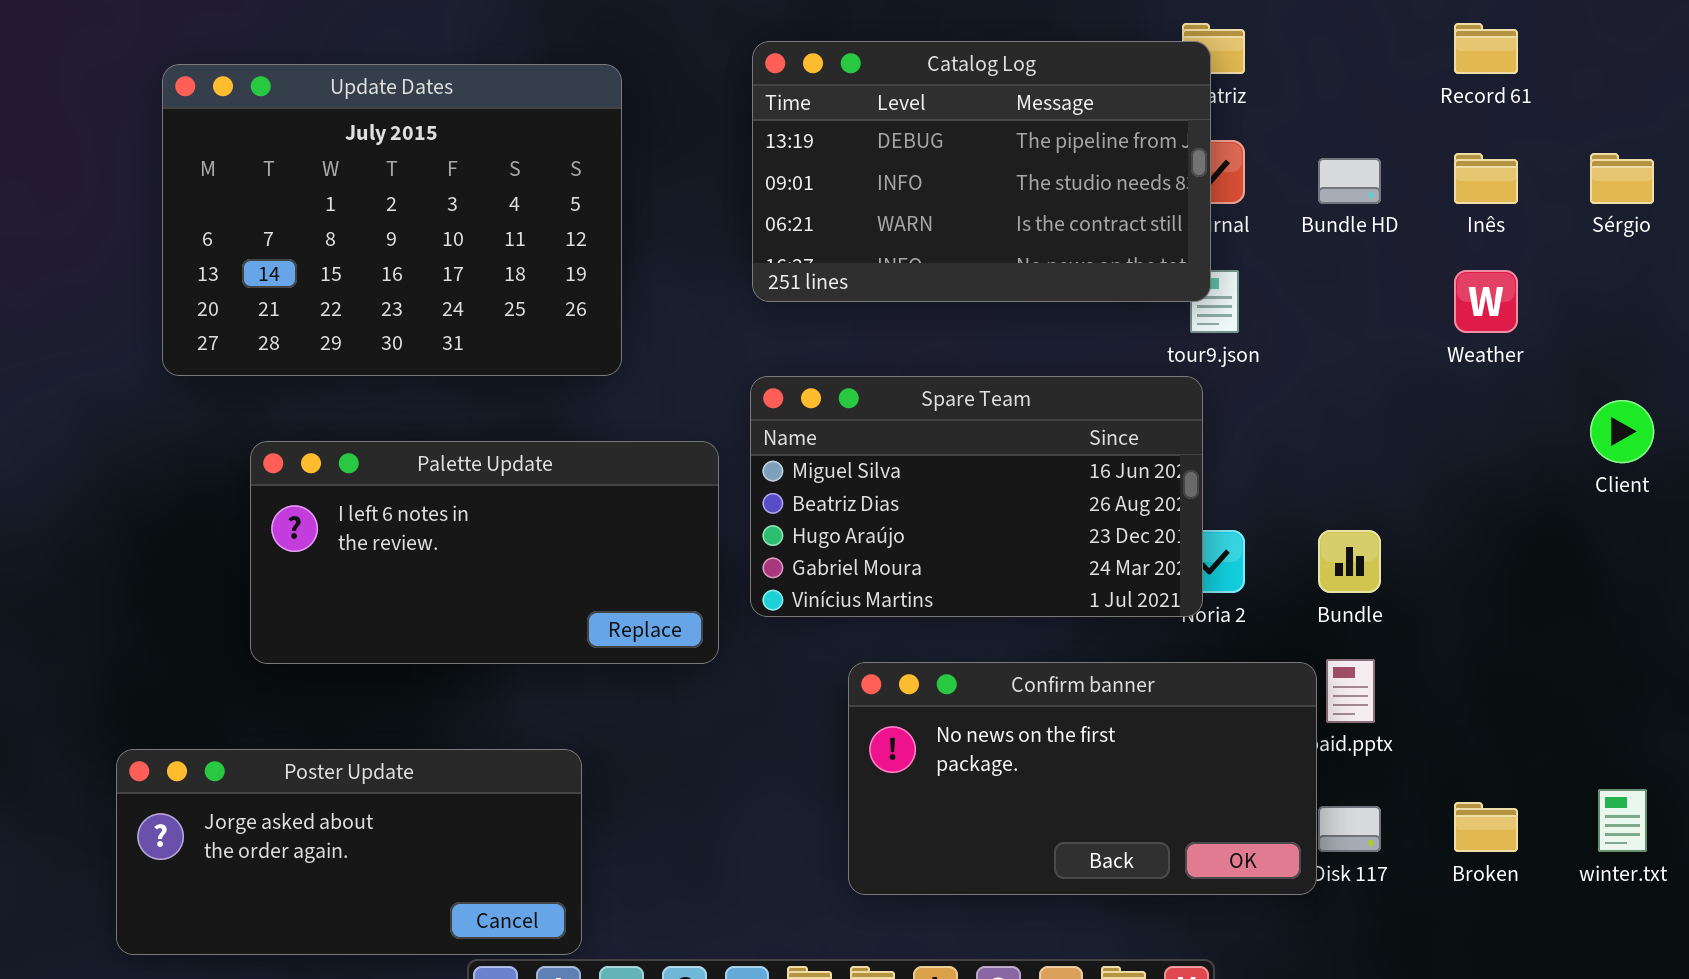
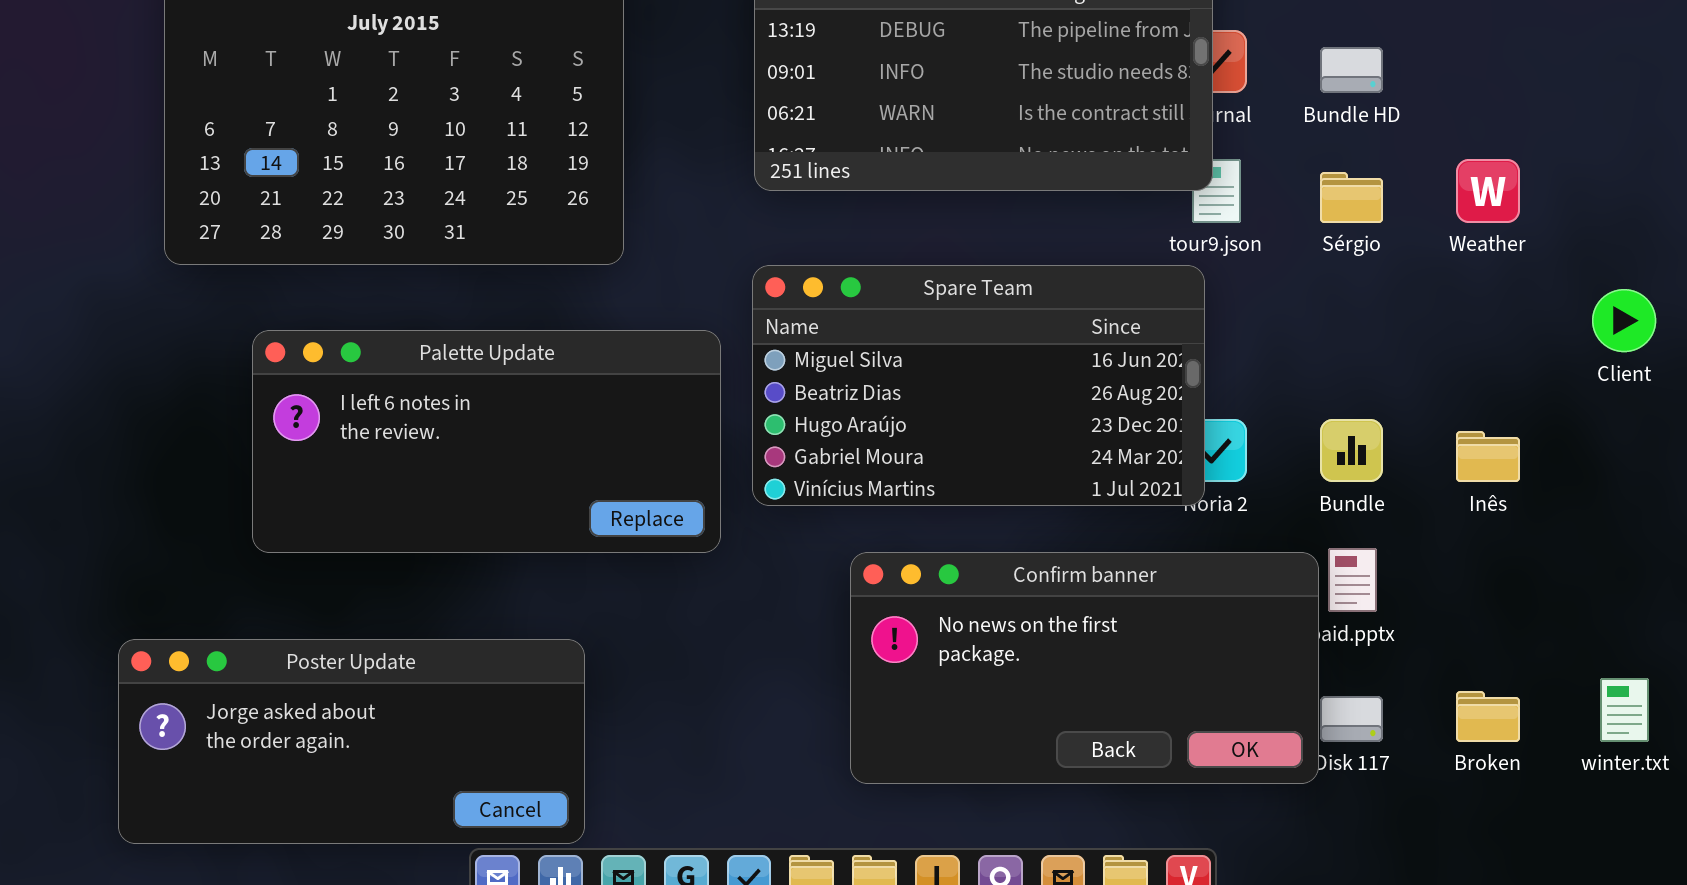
Inês: [1454,153,1518,204] -> [1456,431,1520,482], moved
Sérgio: [1590,153,1654,204] -> [1320,172,1383,223], moved

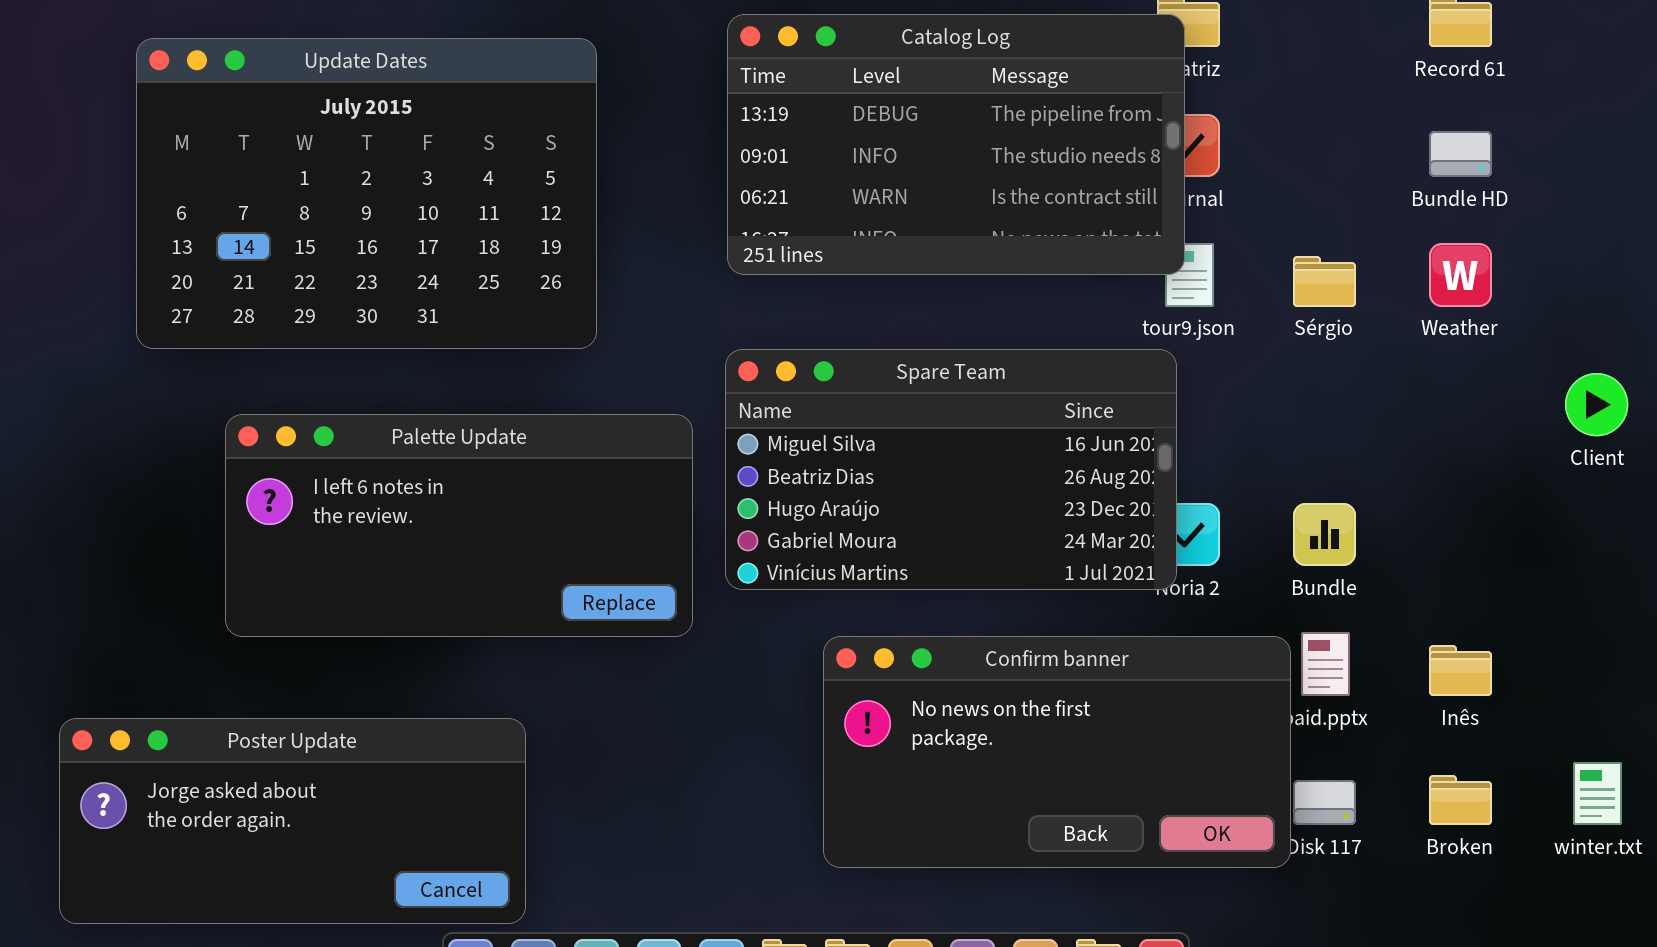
Bundle HD: [1320,47,1383,93] -> [1429,131,1492,177], moved
Inês: [1456,431,1520,482] -> [1429,645,1492,696], moved
Poster Update: [118,639,585,844] -> [59,718,526,924], moved

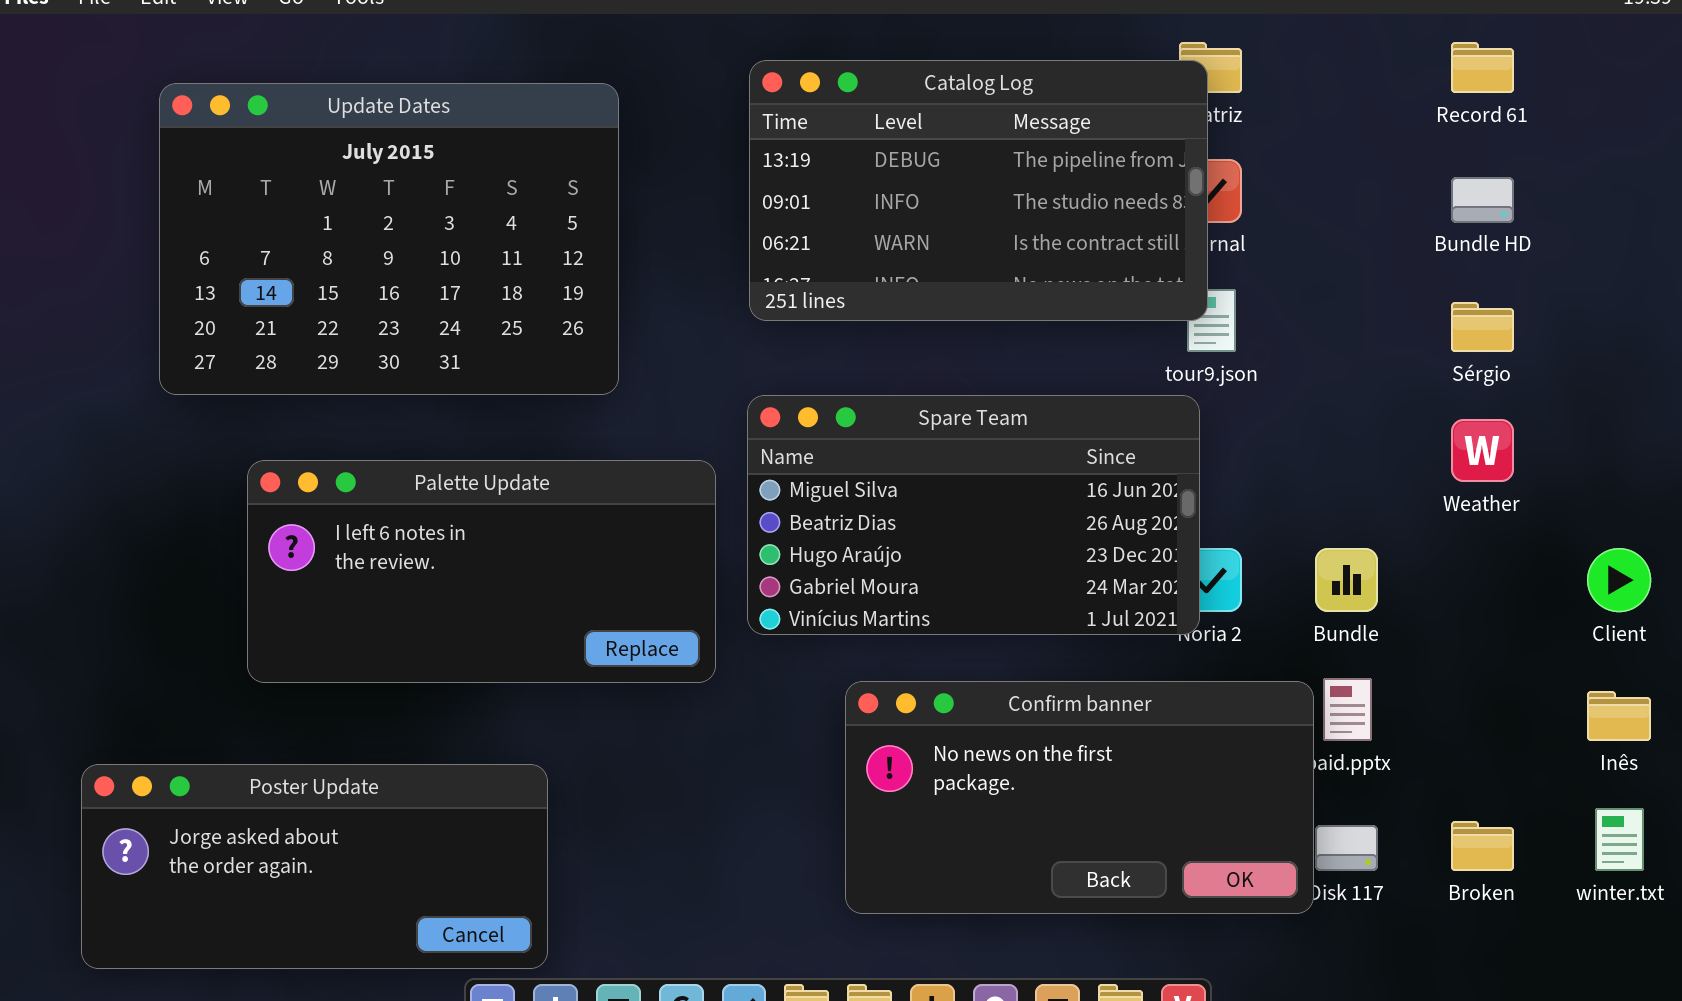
Weather: [1429,243,1492,307] -> [1451,419,1514,482], moved
Sérgio: [1293,256,1356,307] -> [1451,302,1514,352], moved
Client: [1565,373,1628,436] -> [1587,548,1651,612], moved
Inês: [1429,645,1492,696] -> [1587,691,1651,741], moved

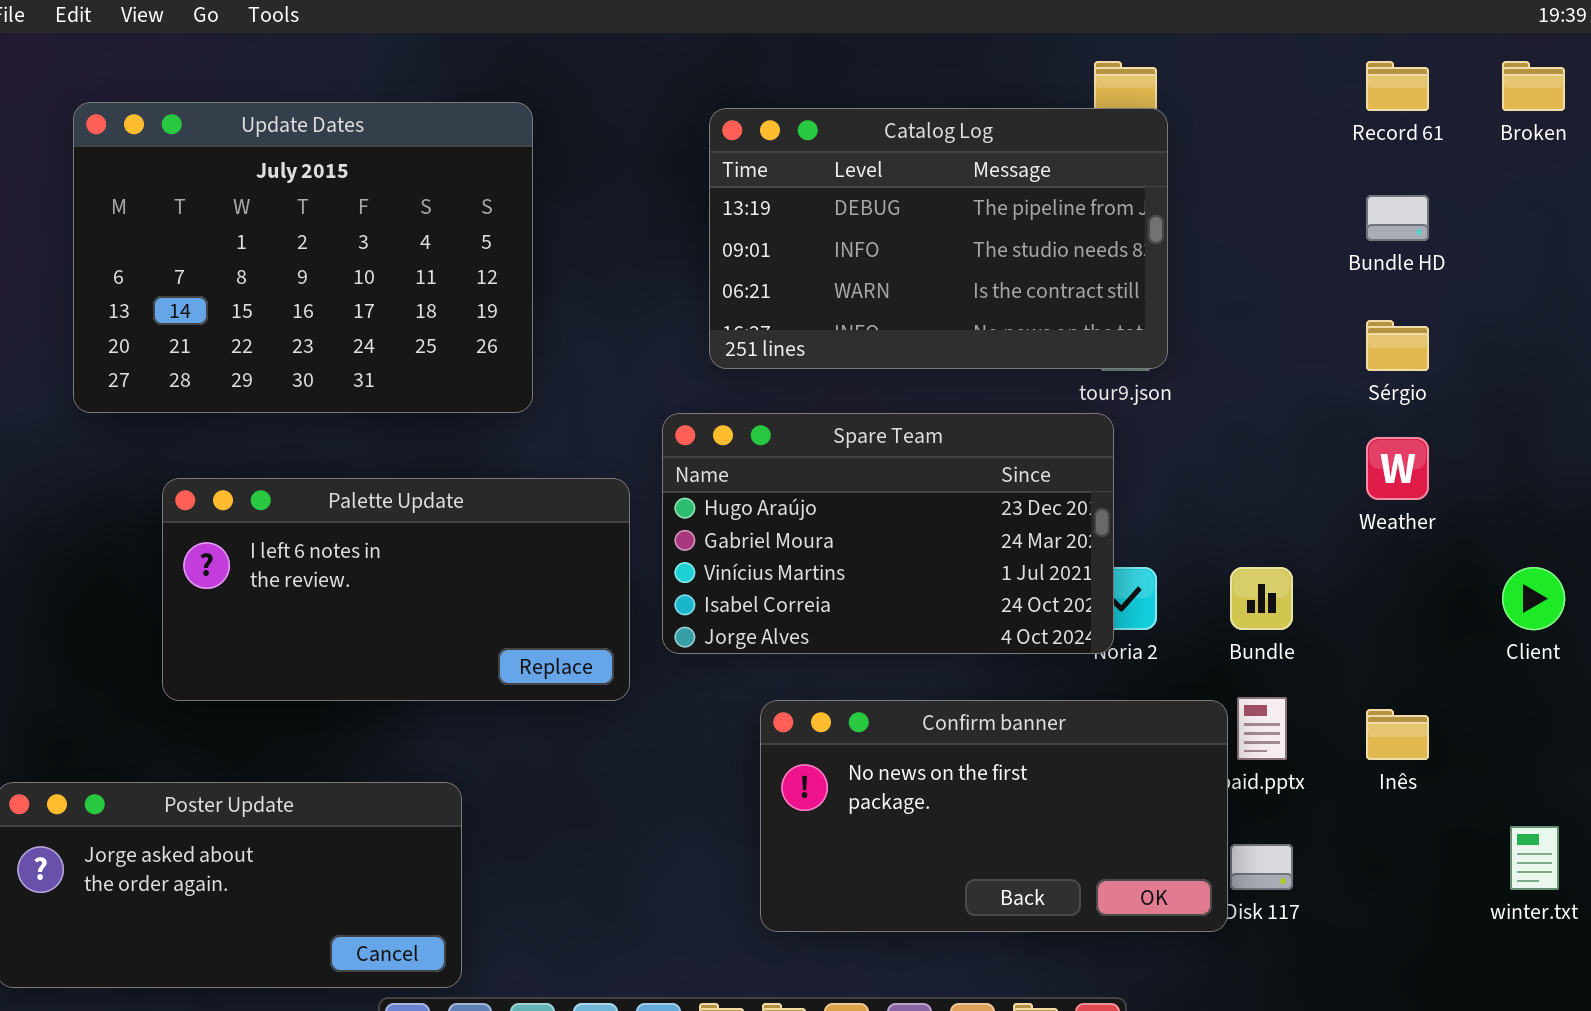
Catalog Log: [749,60,1208,321] -> [709,108,1168,369], moved
Spare Team: [747,395,1200,635] -> [662,413,1114,654], scrolled down 2 rows
Inês: [1587,691,1651,741] -> [1366,709,1429,760], moved
Broken: [1451,821,1514,871] -> [1502,61,1565,111], moved

